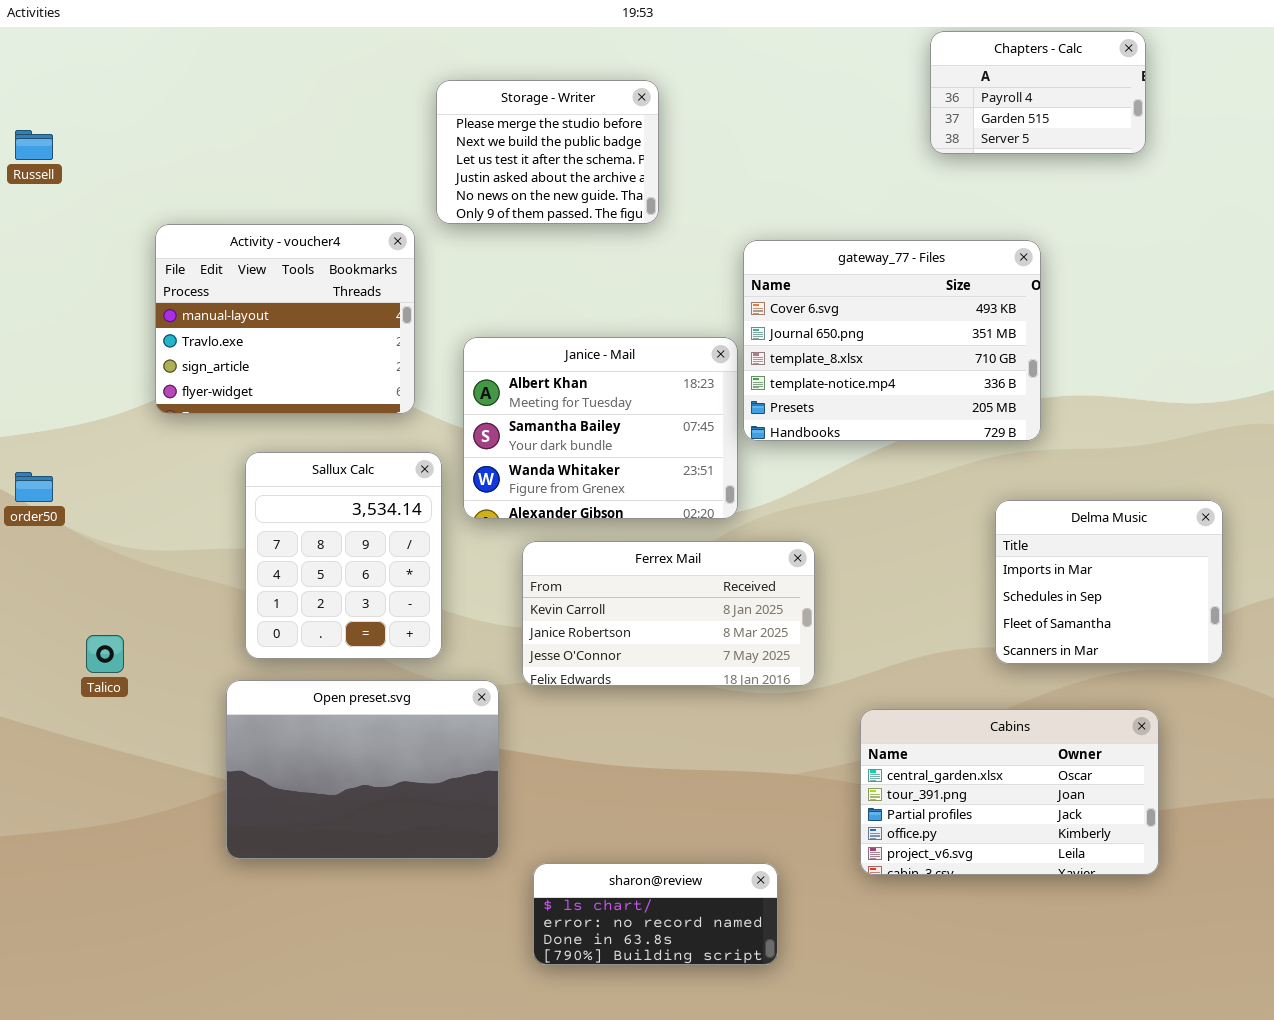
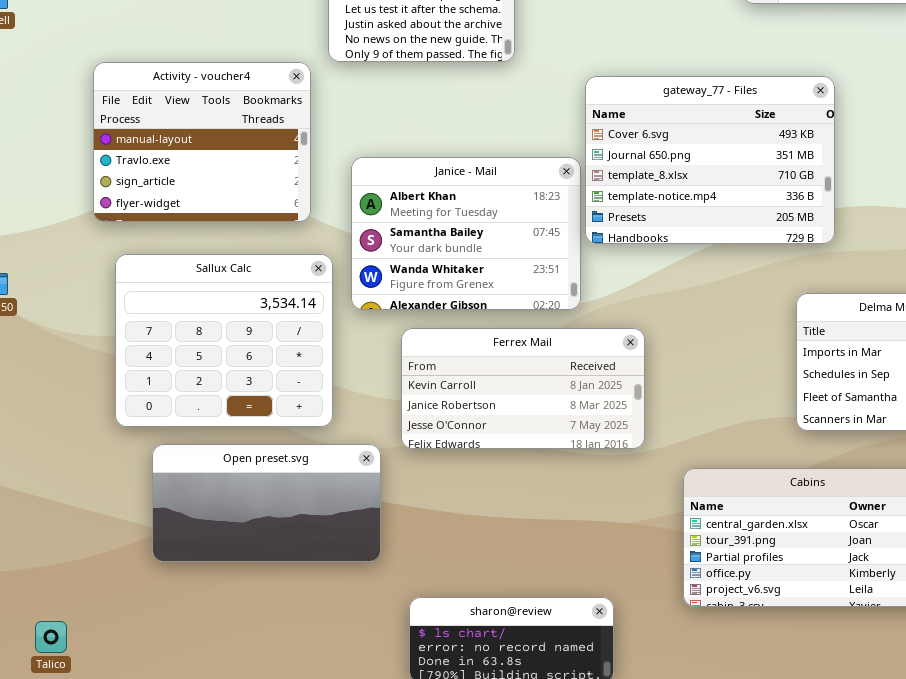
Sallux Calc: [245,452,442,659] -> [115,254,333,427], resized
Talico: [86,635,124,673] -> [35,621,67,653], moved
Open preset.svg: [226,680,499,859] -> [152,444,381,562], resized

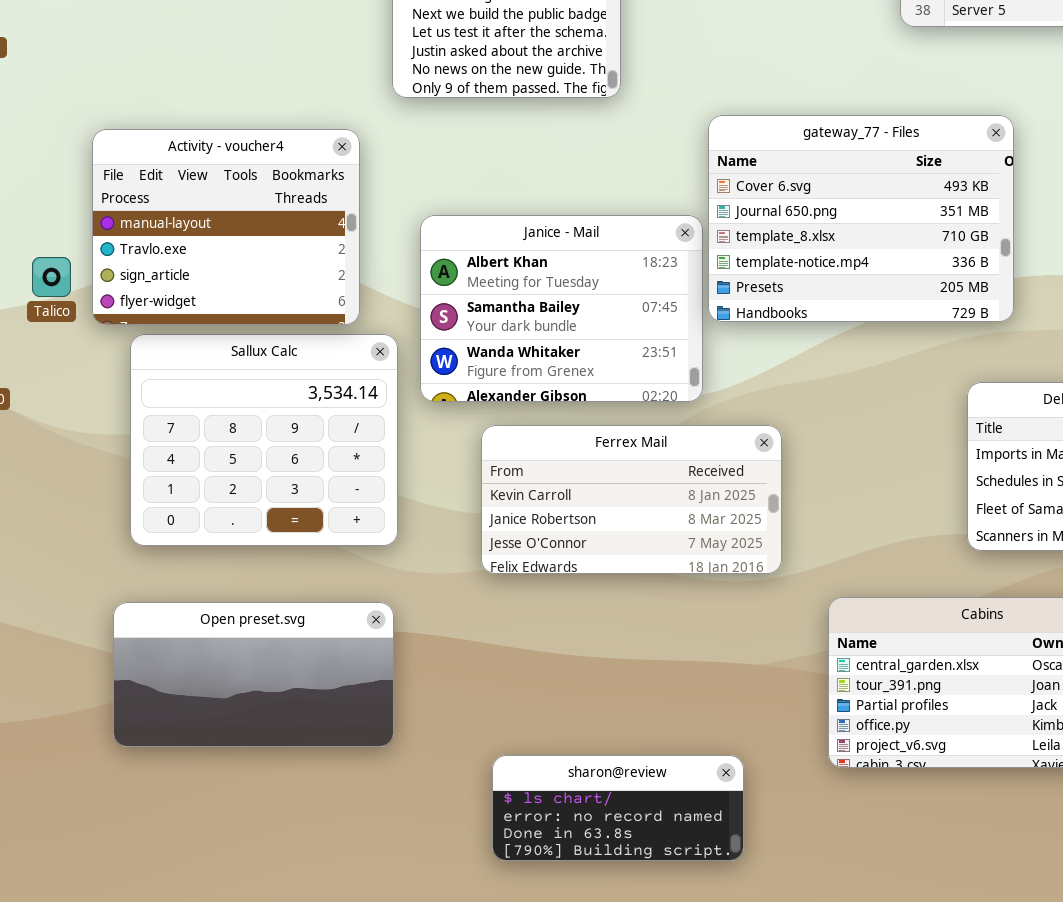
Activity - voucher4: [93,62,311,222] -> [92,129,360,325], moved
Open preset.svg: [152,444,381,562] -> [113,602,394,747], moved
Talico: [35,621,67,653] -> [32,257,71,297], moved

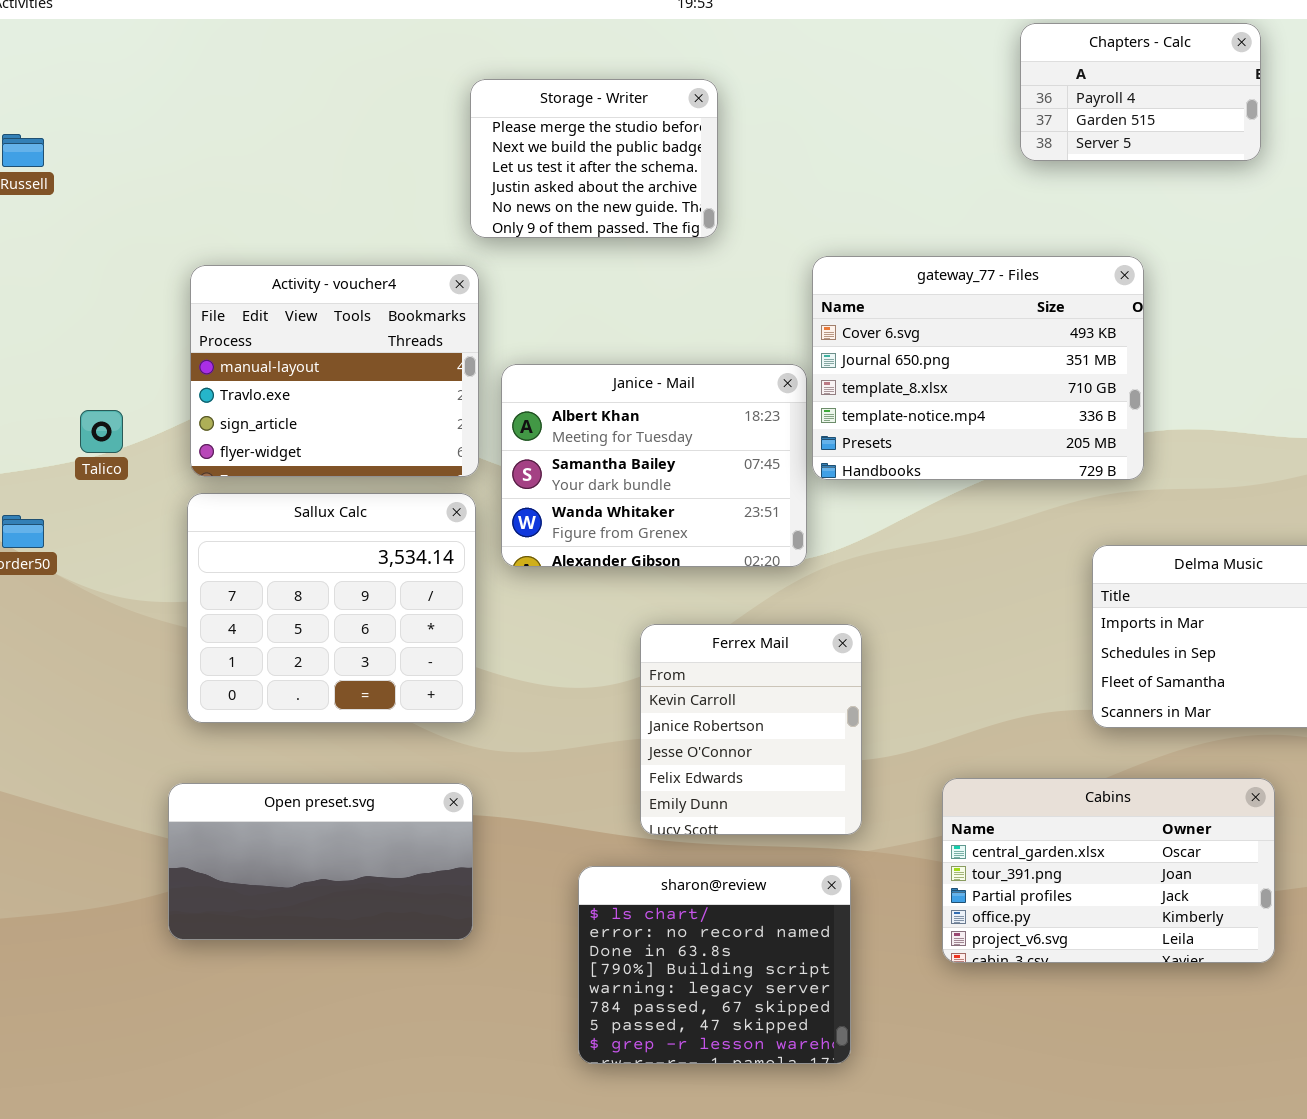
Activity - voucher4: [92,129,360,325] -> [190,265,479,477], moved
Ferrex Mail: [481,425,782,574] -> [640,624,862,835], moved, resized
sharon@review: [492,755,744,861] -> [578,866,851,1064], resized

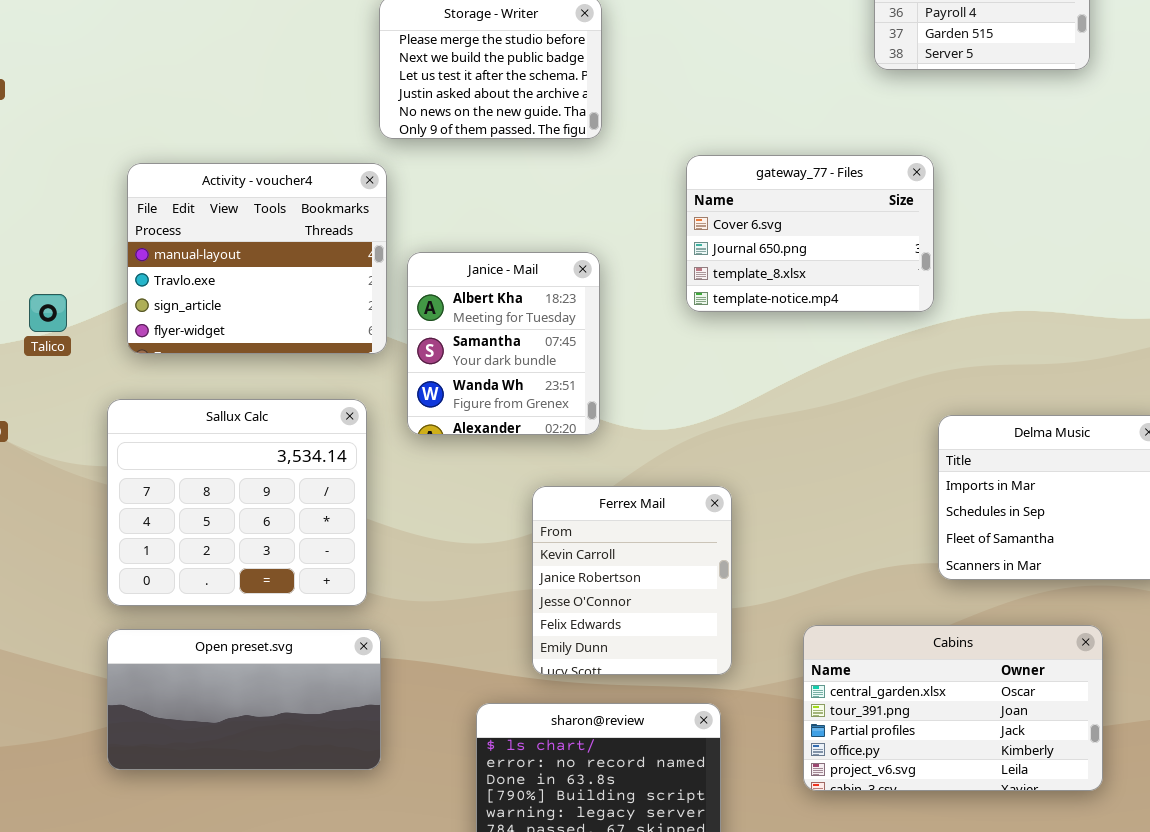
gateway_77 - Files: [812,256,1144,480] -> [686,155,934,312], resized
Janice - Mail: [501,364,807,567] -> [407,252,600,435], resized
Sallux Calc: [187,493,476,723] -> [107,399,367,606], moved

